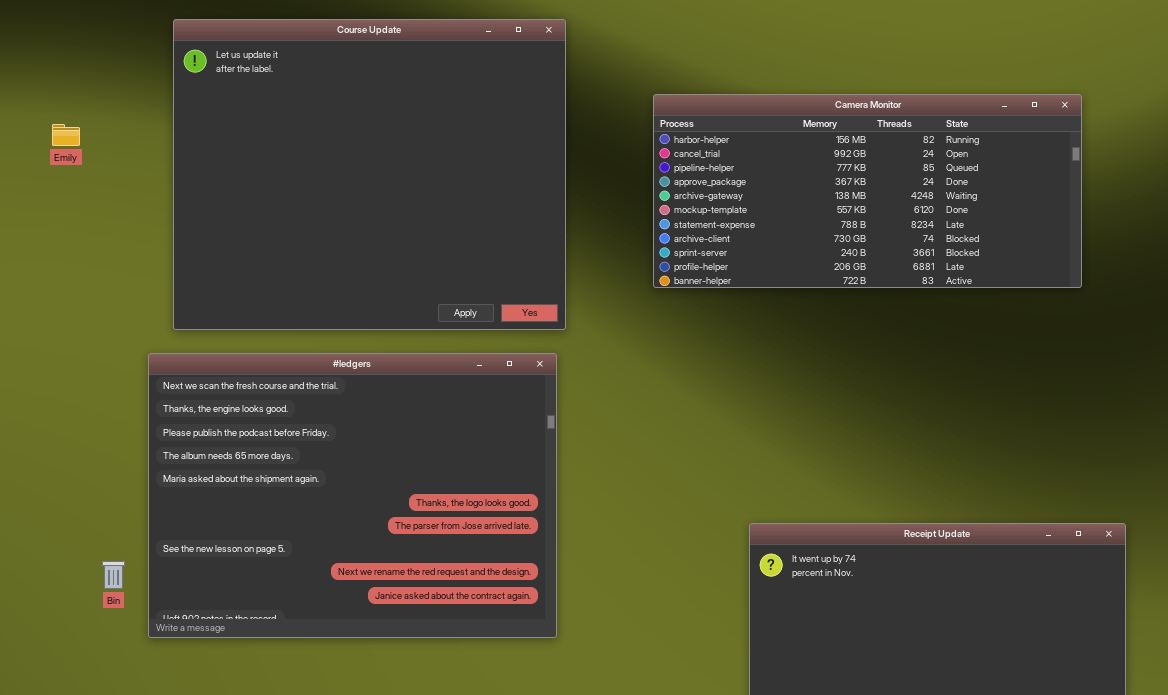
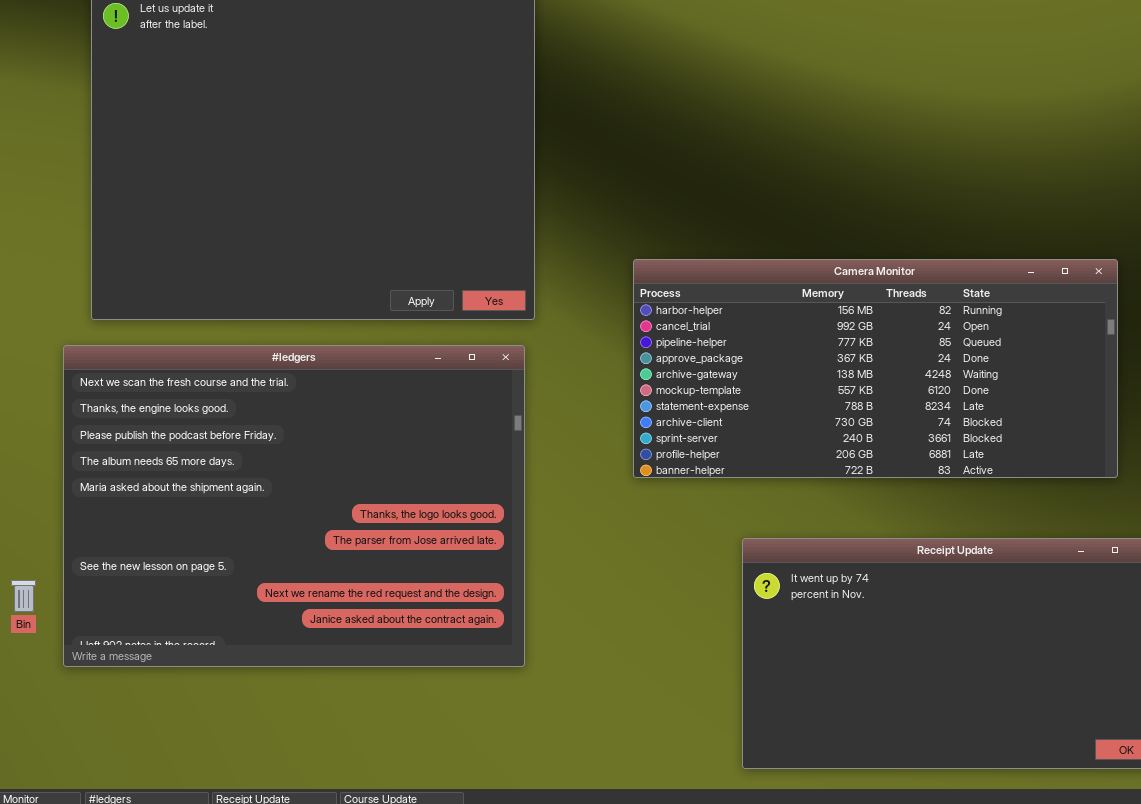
Camera Monitor: [653,94,1082,288] -> [633,259,1118,478], moved

